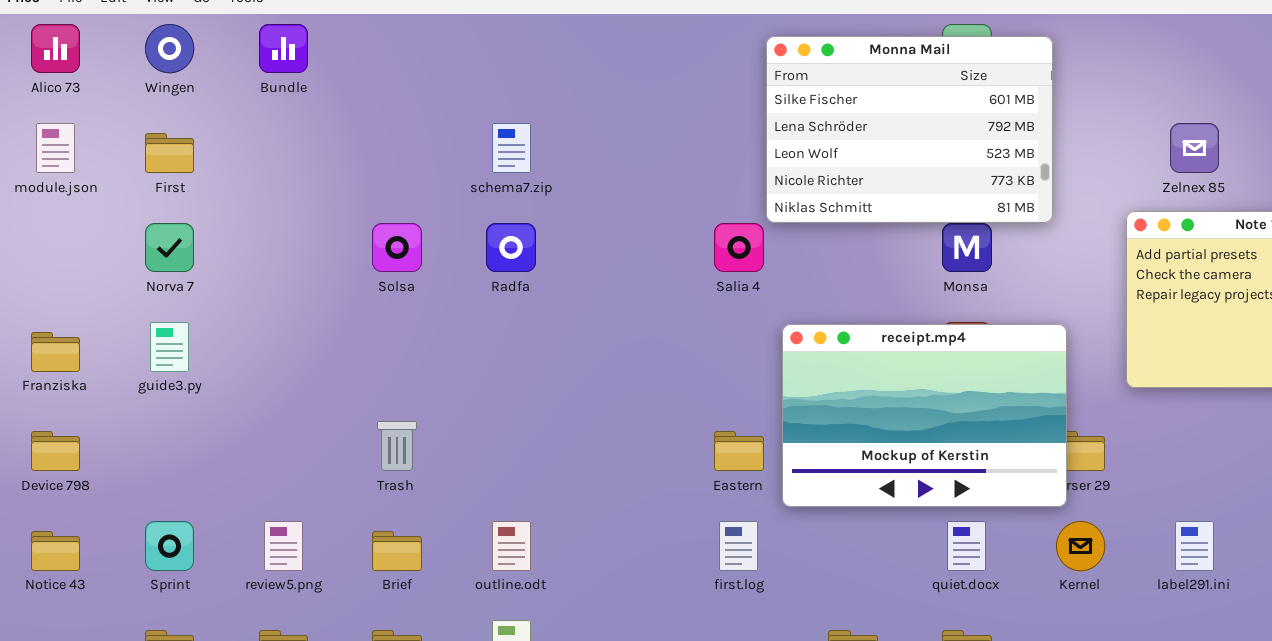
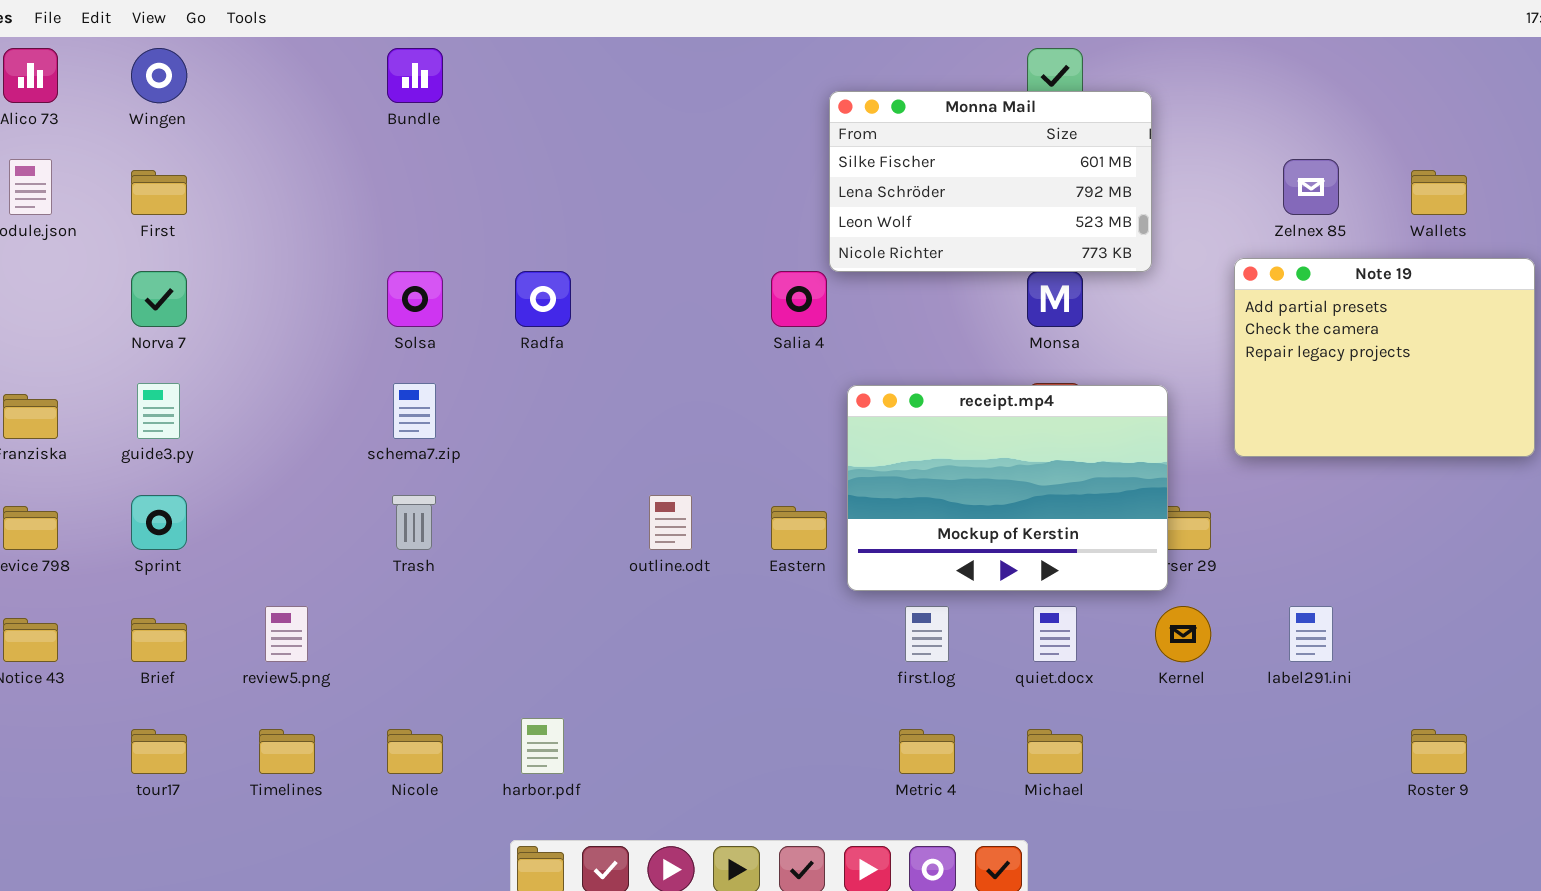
Bundle: [259,24,308,73] -> [387,48,443,103], moved
Monna Mail: [766,36,1053,223] -> [829,91,1152,272], resized
schema7.zip: [492,123,531,173] -> [393,383,436,439], moved
Sprint: [145,521,194,571] -> [131,495,187,550], moved
outline.odt: [492,521,531,571] -> [649,495,692,550], moved
first.log: [719,521,758,571] -> [905,606,949,662], moved
Brief: [372,531,422,571] -> [131,618,187,662], moved

